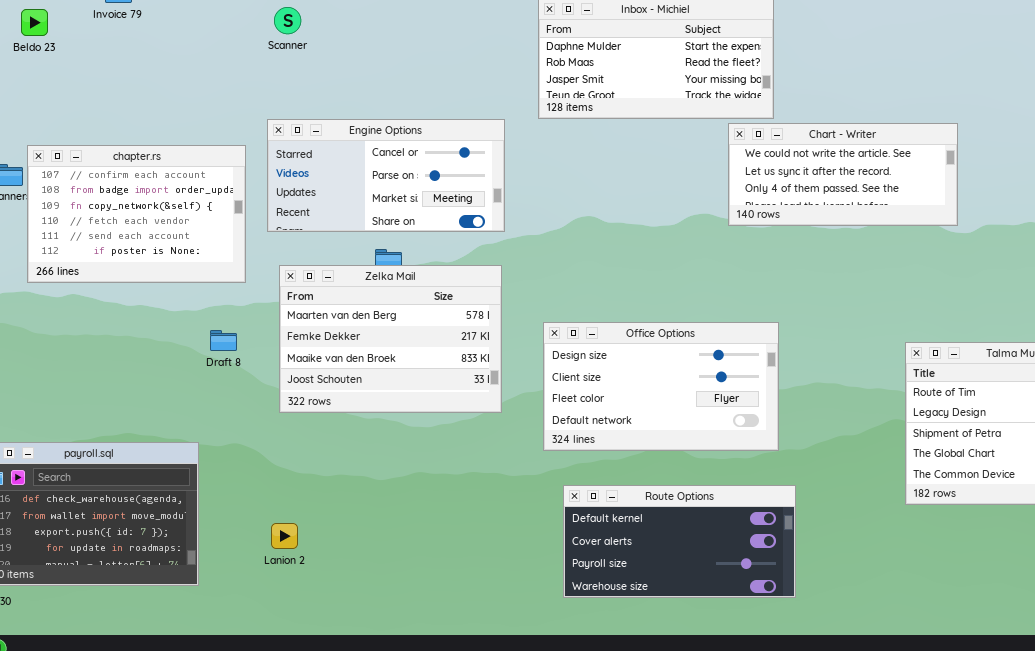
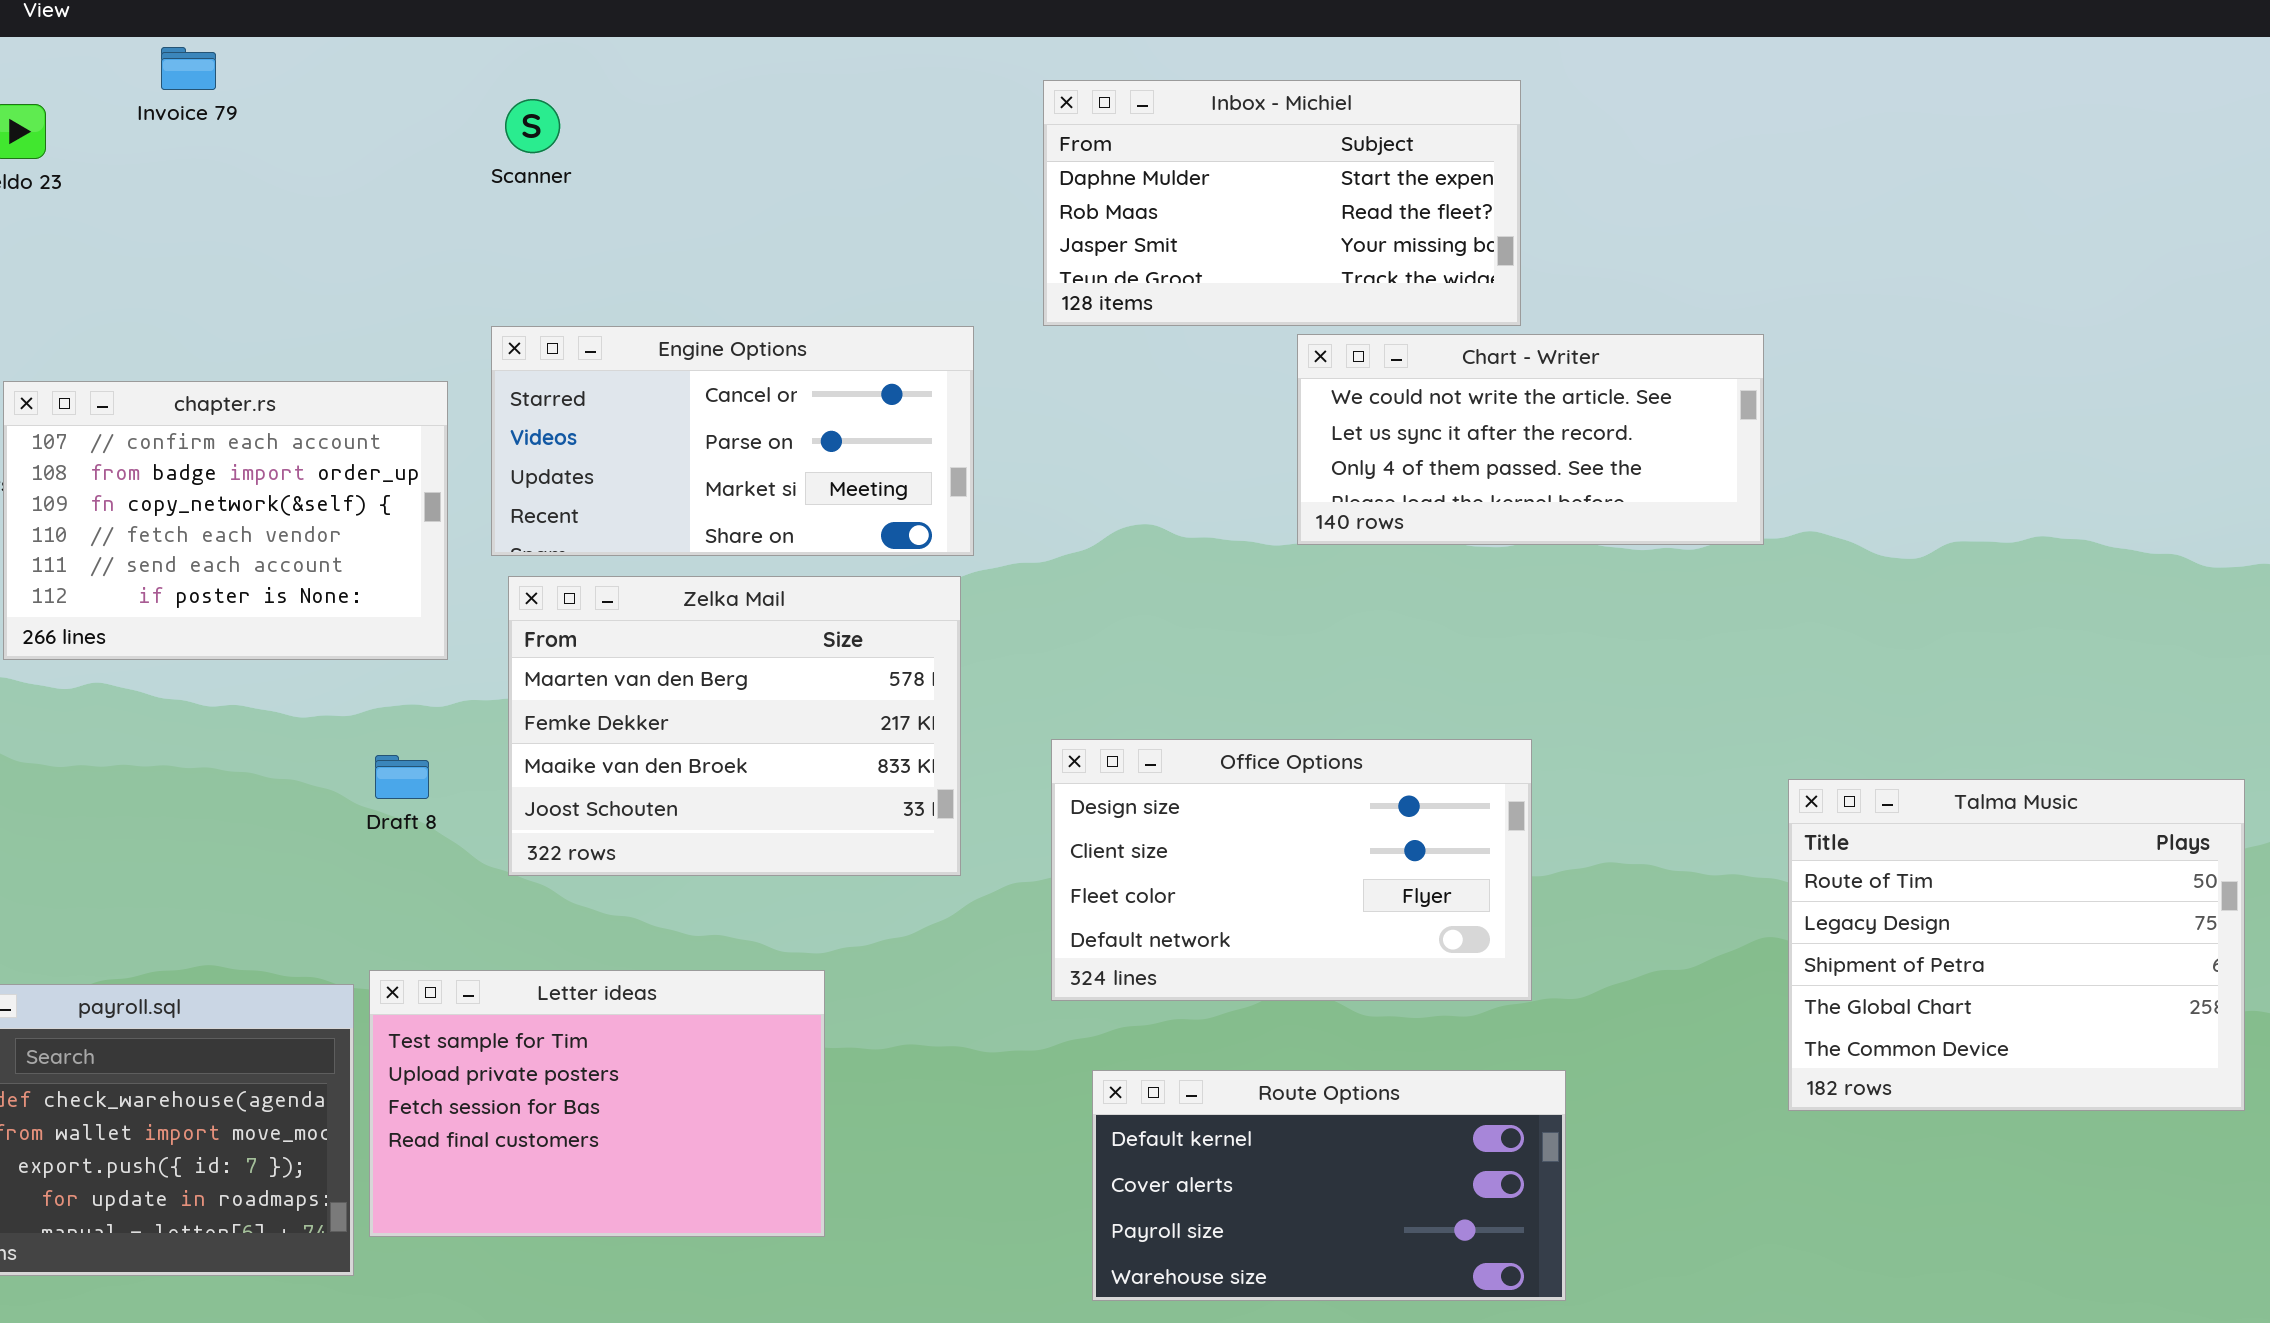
Chart - Writer: [728,123,958,226] -> [1297,334,1764,545], moved
Zelka Mail: [279,265,502,413] -> [508,576,961,876], moved
Letter ideas: none -> [369,970,825,1237], opened

